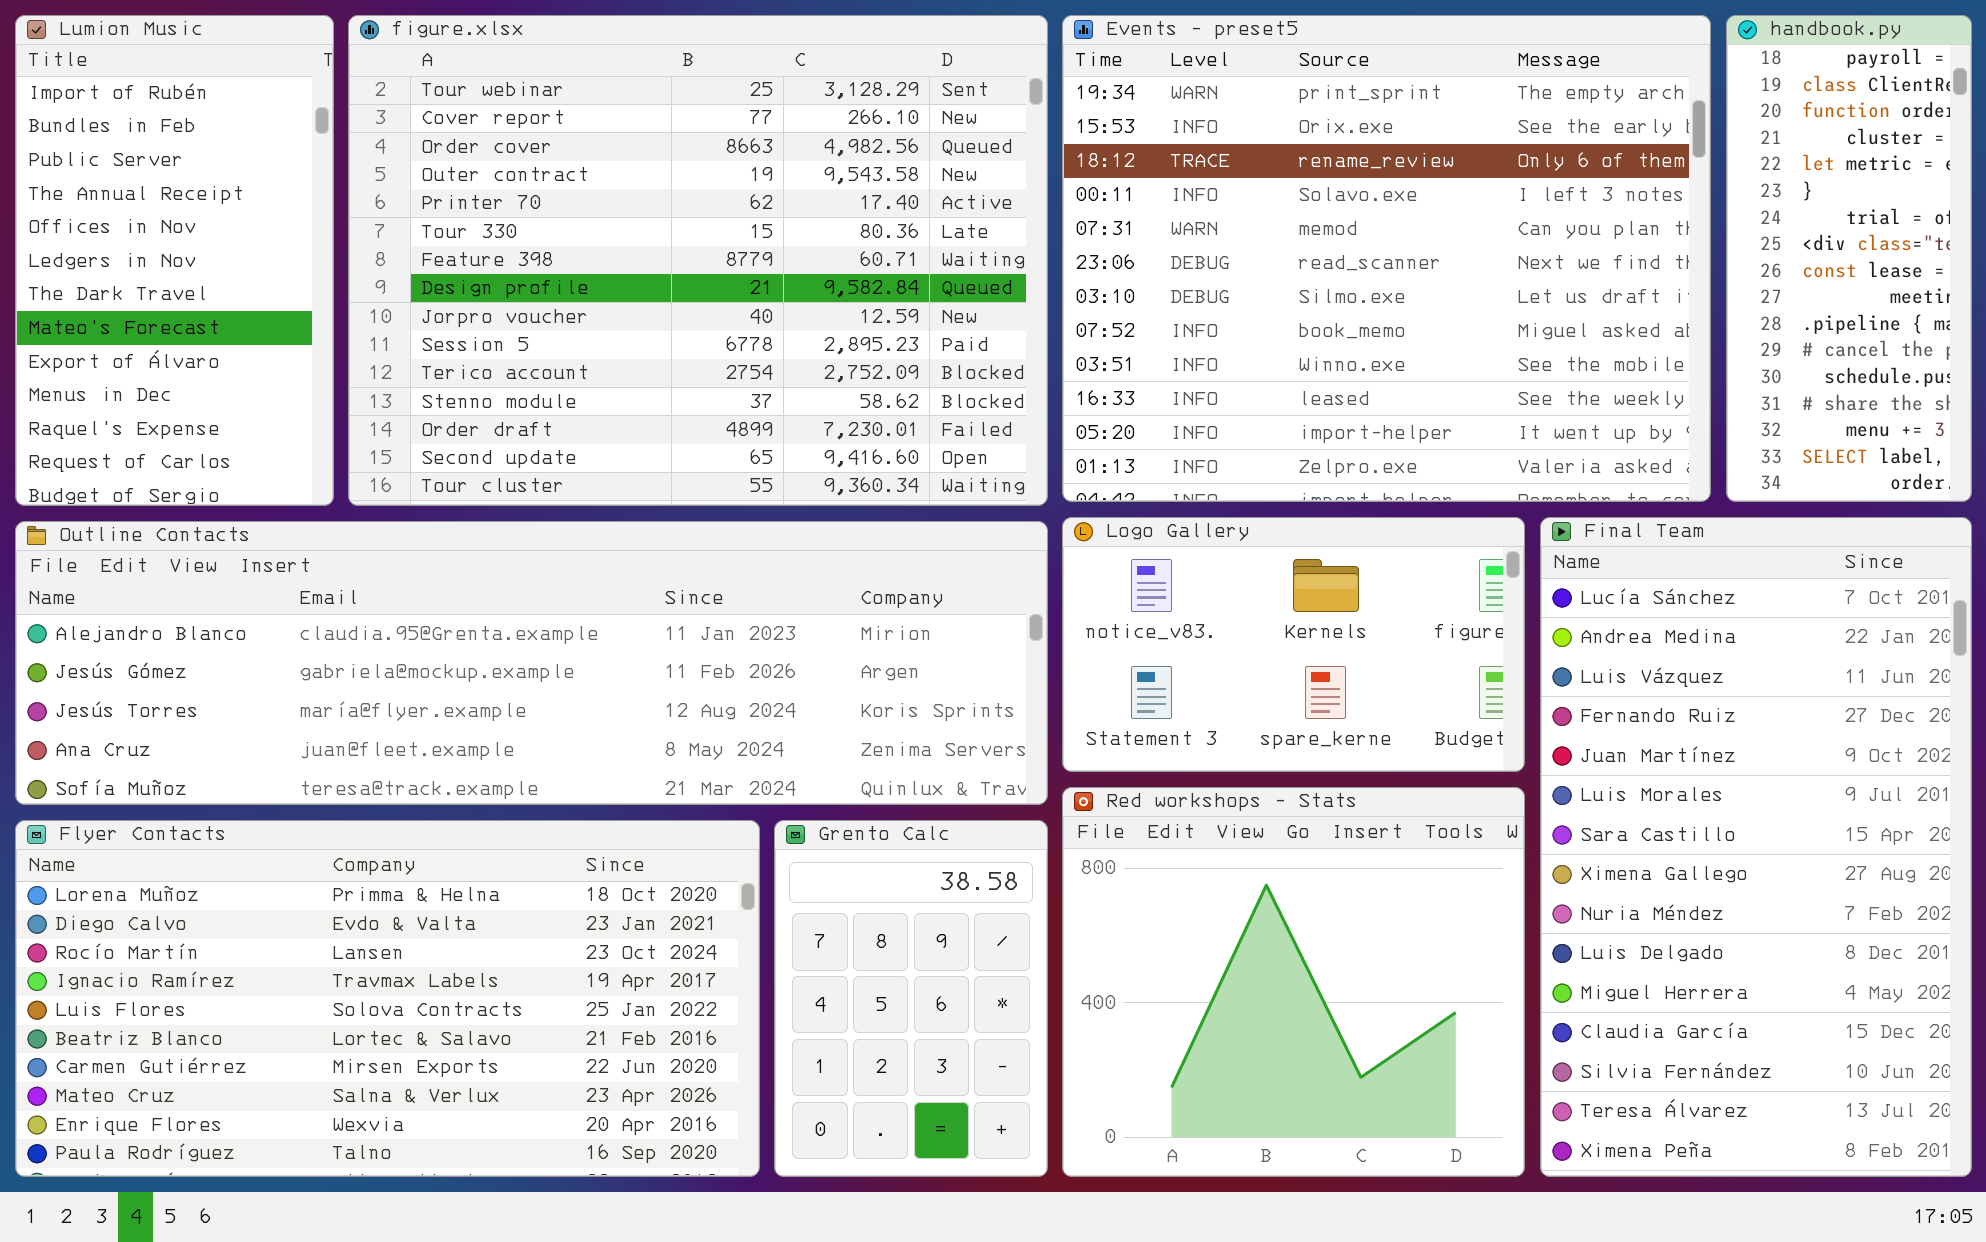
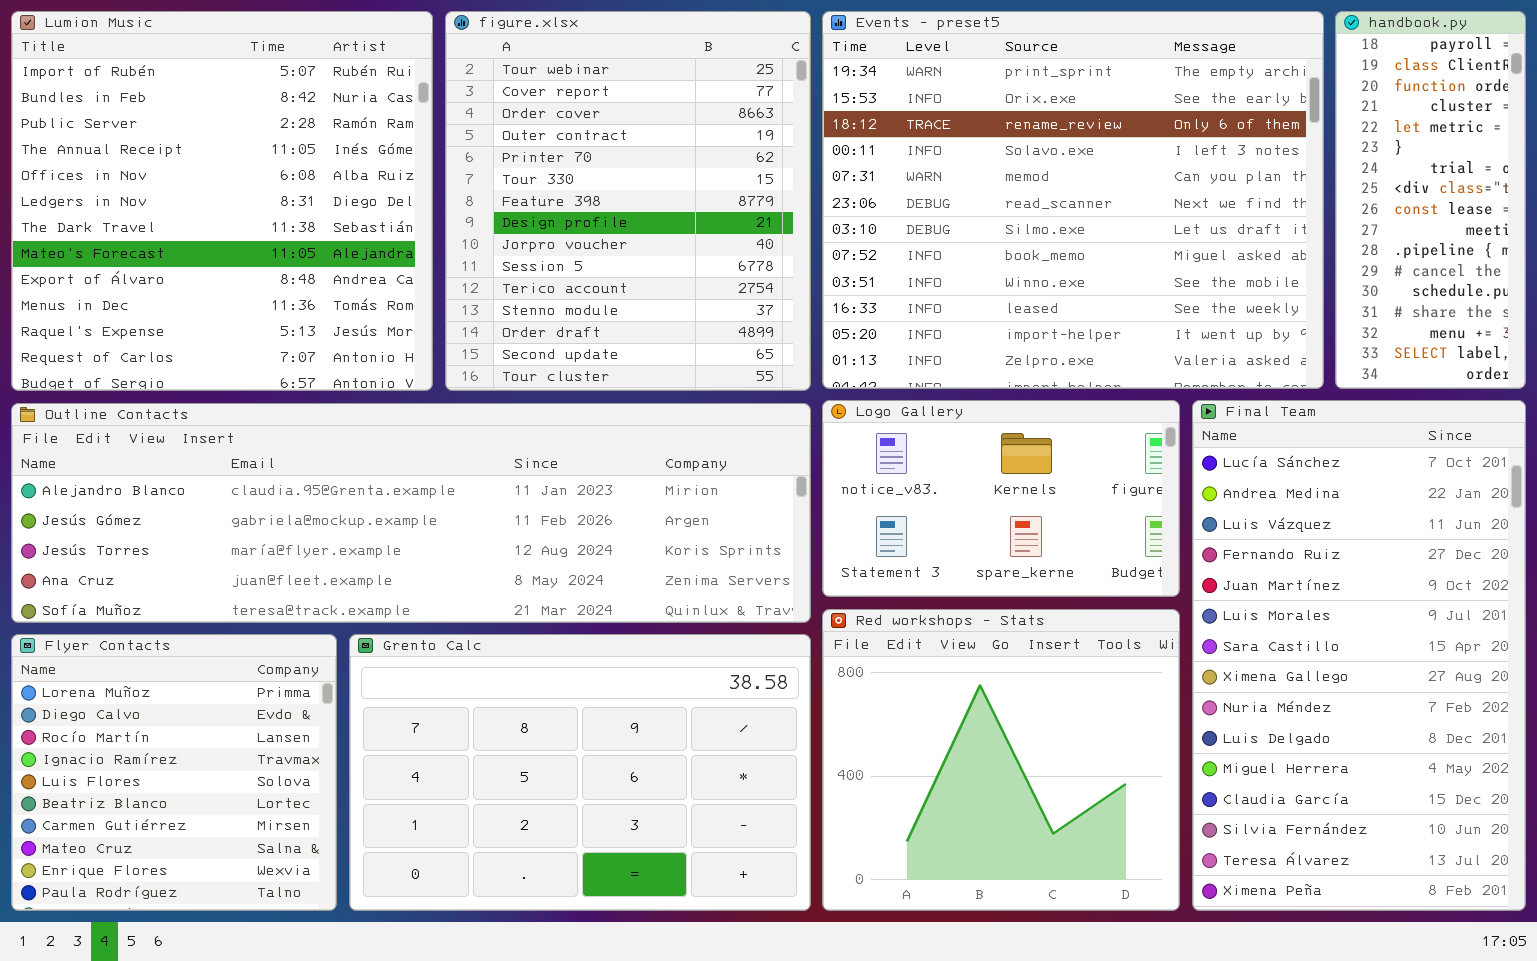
Lumion Music: [15,15,334,506] -> [11,11,433,391], resized
figure.xlsx: [348,15,1048,506] -> [445,11,811,391], resized
Flyer Contacts: [15,820,760,1177] -> [11,634,337,911], resized
Grento Calc: [774,820,1048,1177] -> [349,634,811,911], resized

